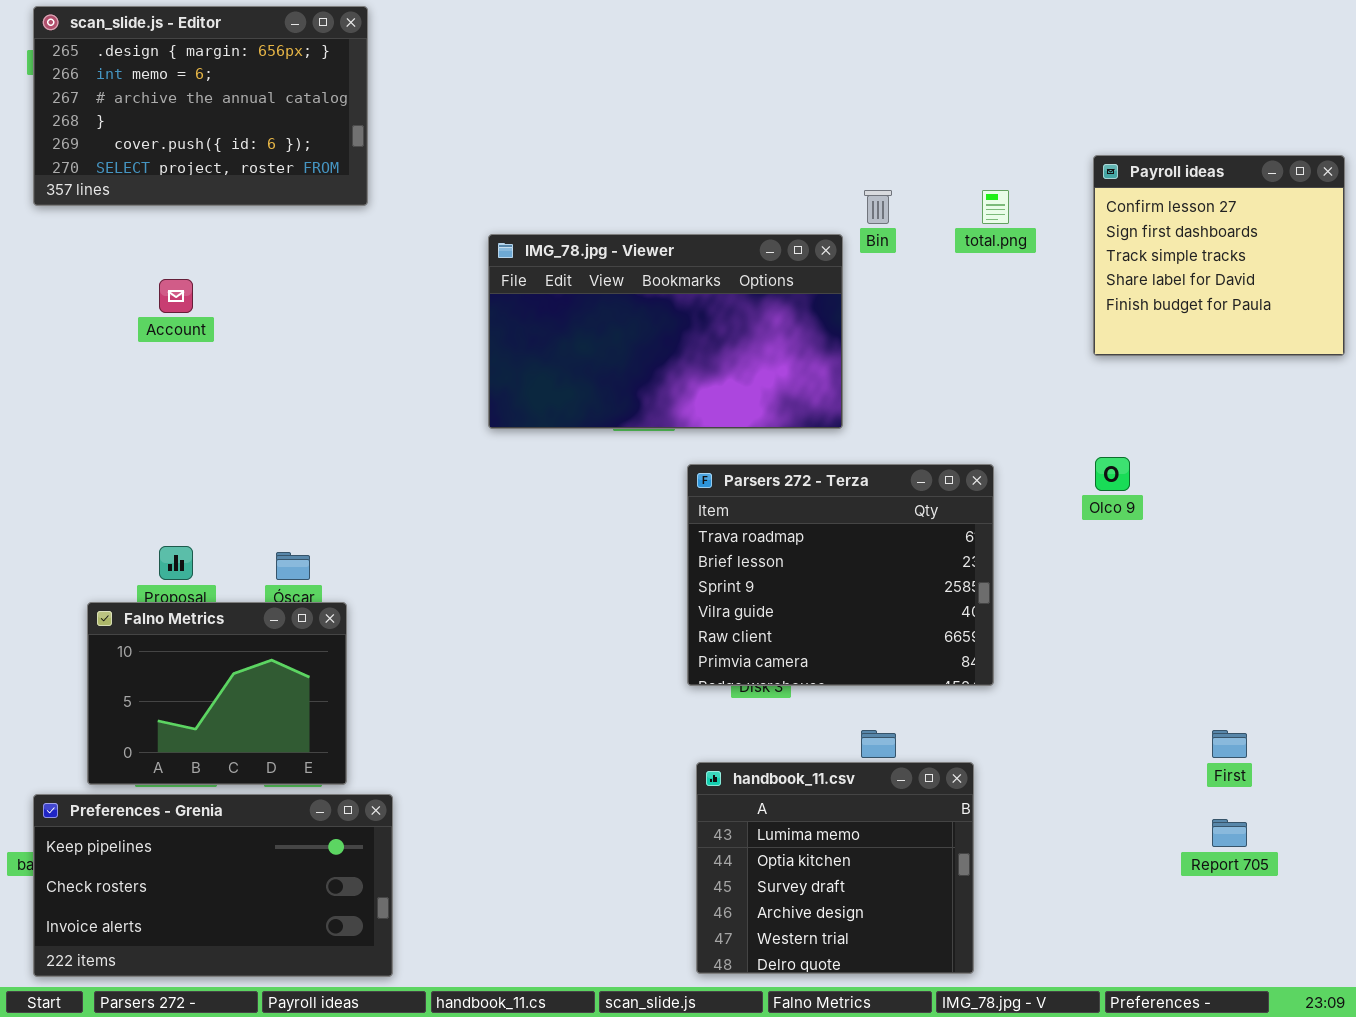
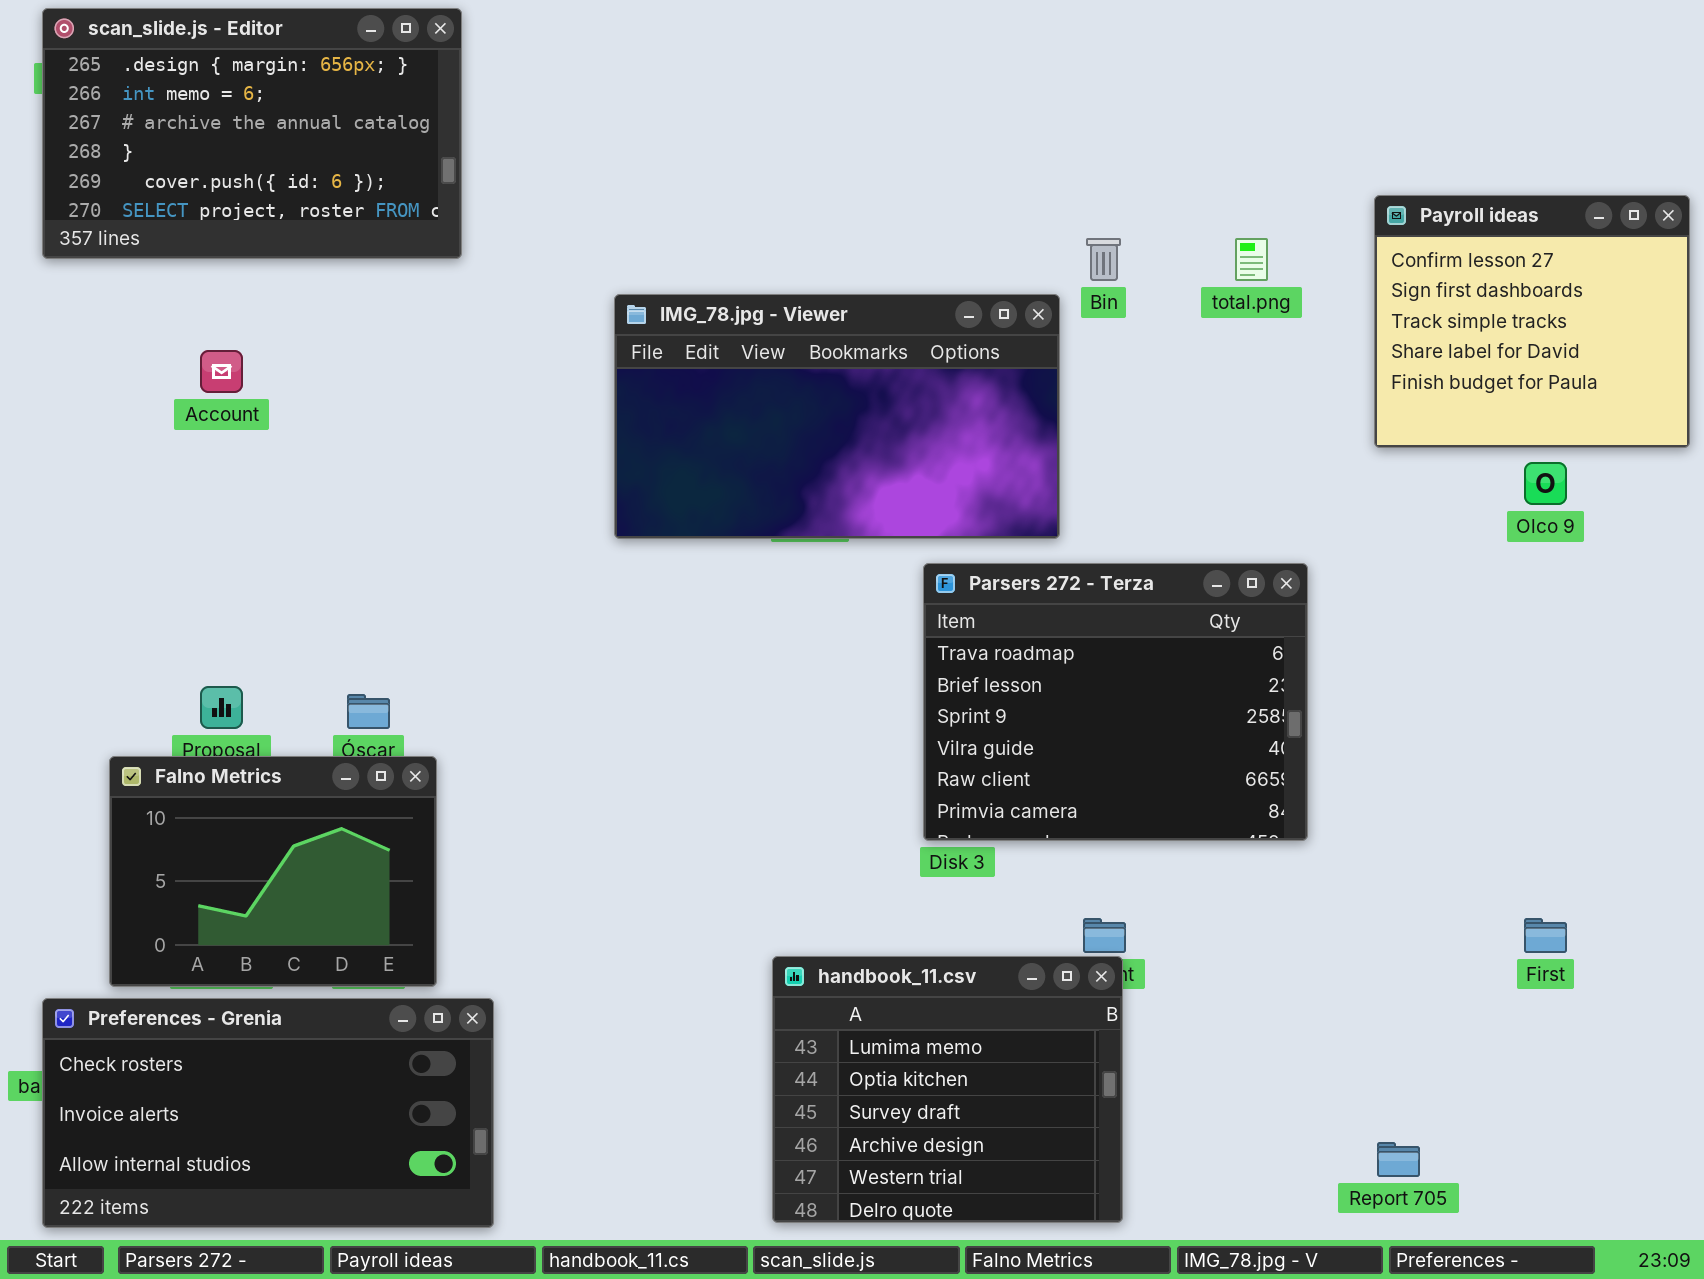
Olco 9: [1095,457,1130,491] -> [1524,462,1567,505], moved
Parsers 272 - Terza: [687,464,994,686] -> [923,563,1308,841], moved
handbook_11.csv: [696,762,974,974] -> [772,956,1123,1223], moved
Preferences - Grenia: [33,794,393,977] -> [42,998,494,1228], scrolled down 1 row
Report 705: [1212,819,1247,847] -> [1377,1142,1420,1177], moved

